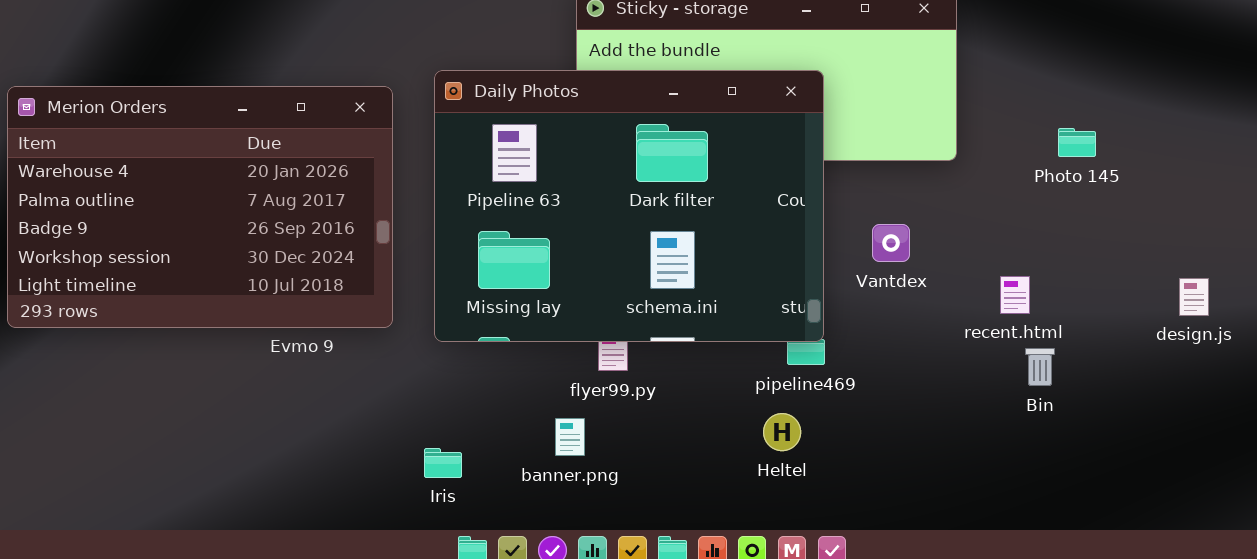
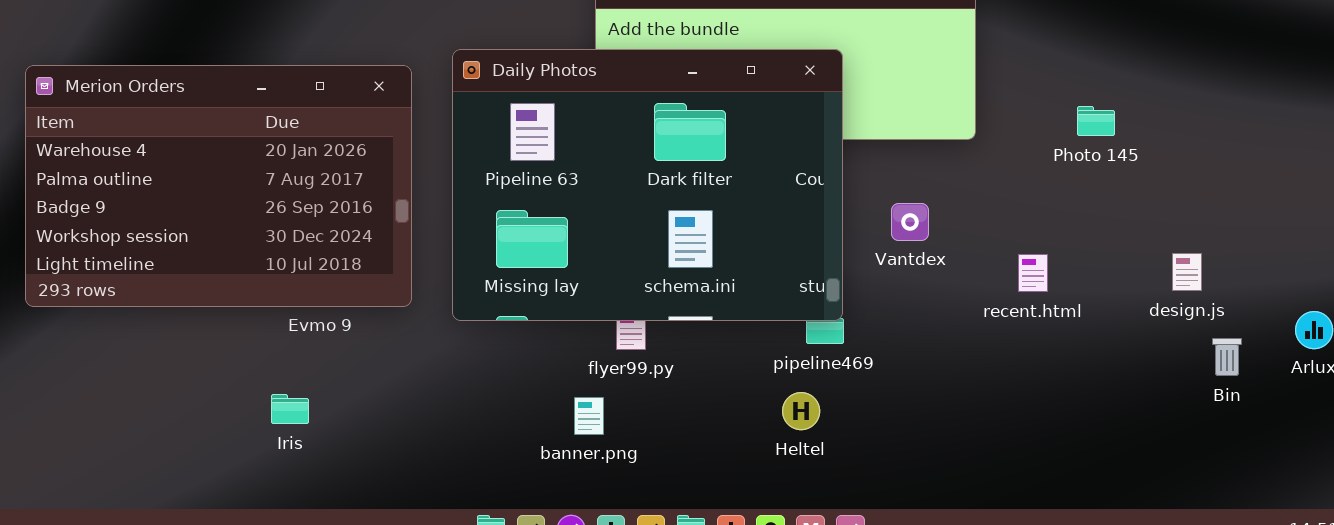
design.js: [1179,278,1209,316] -> [1172,253,1202,291], moved
Bin: [1025,348,1055,386] -> [1212,338,1242,376], moved
Iris: [424,448,462,478] -> [271,394,309,424], moved

